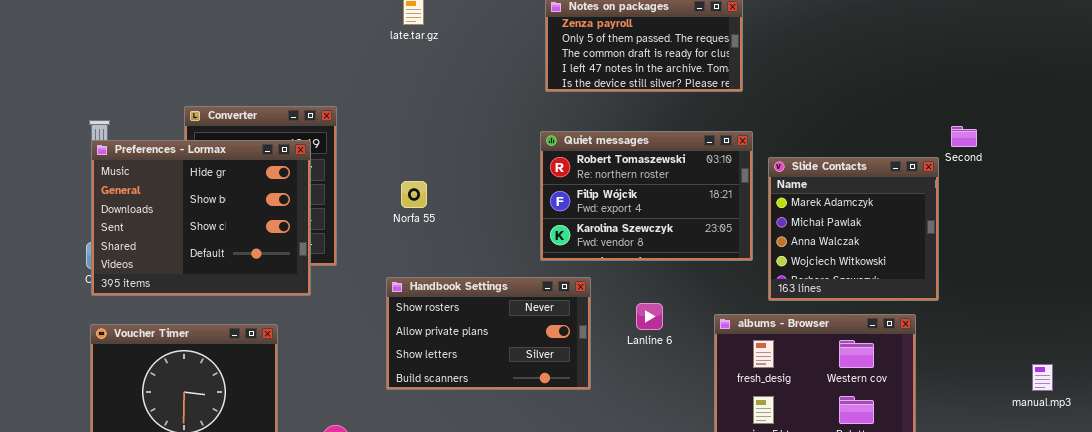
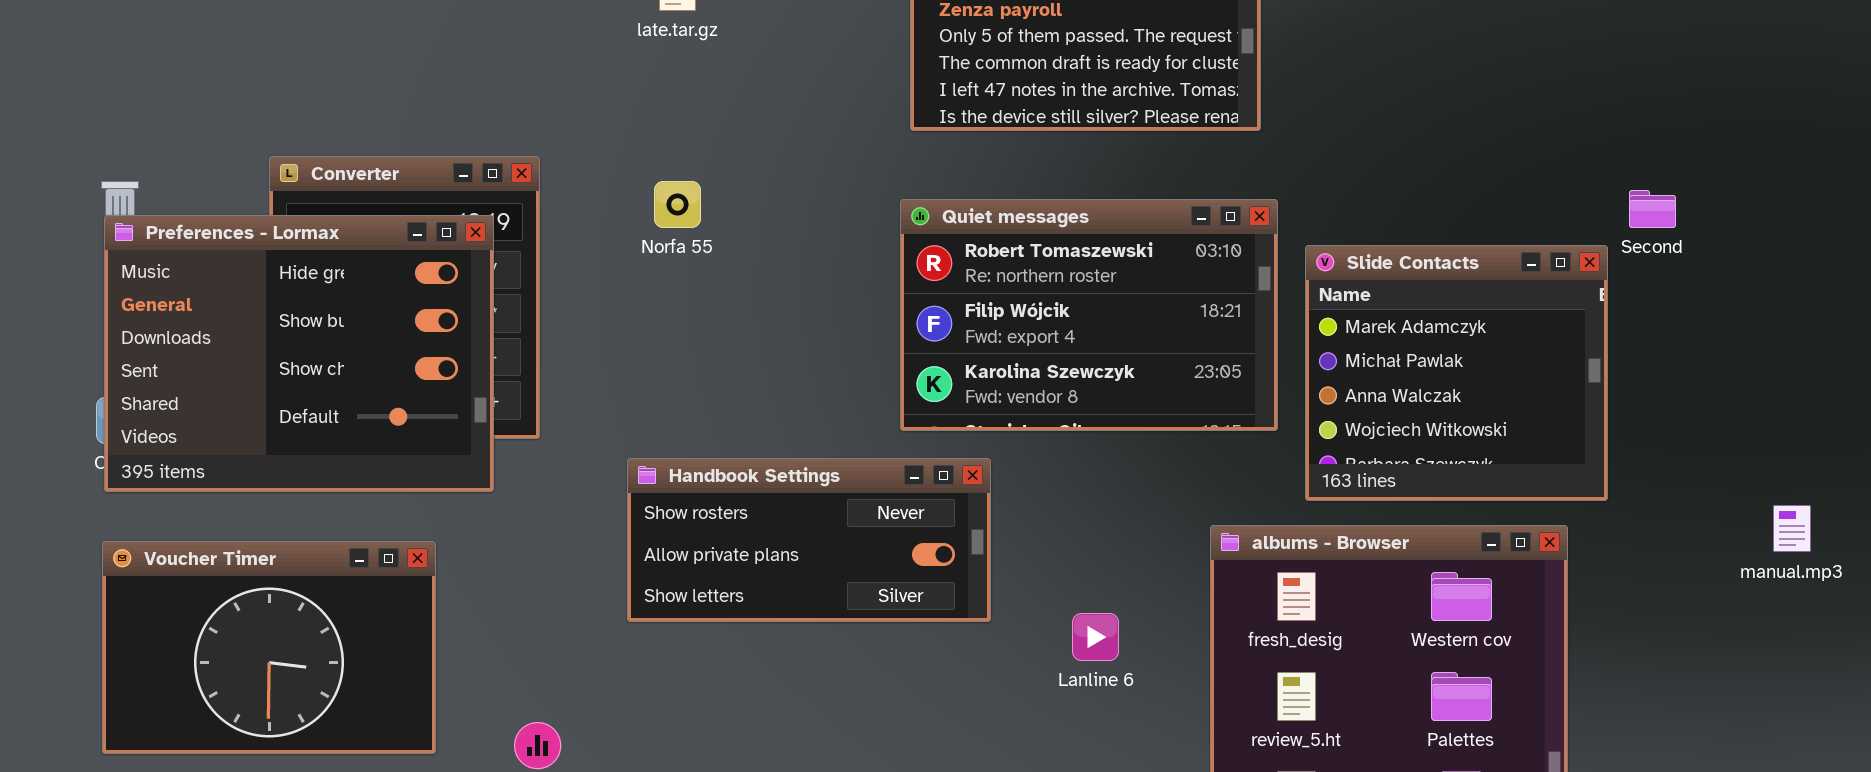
Norfa 55: [401,181,427,208] -> [654,181,701,228], moved
Handbook Settings: [386,277,591,390] -> [627,458,991,622], resized
Lanline 6: [636,303,663,330] -> [1072,613,1119,661], moved
manual.mp3: [1032,364,1053,391] -> [1773,505,1811,552], moved

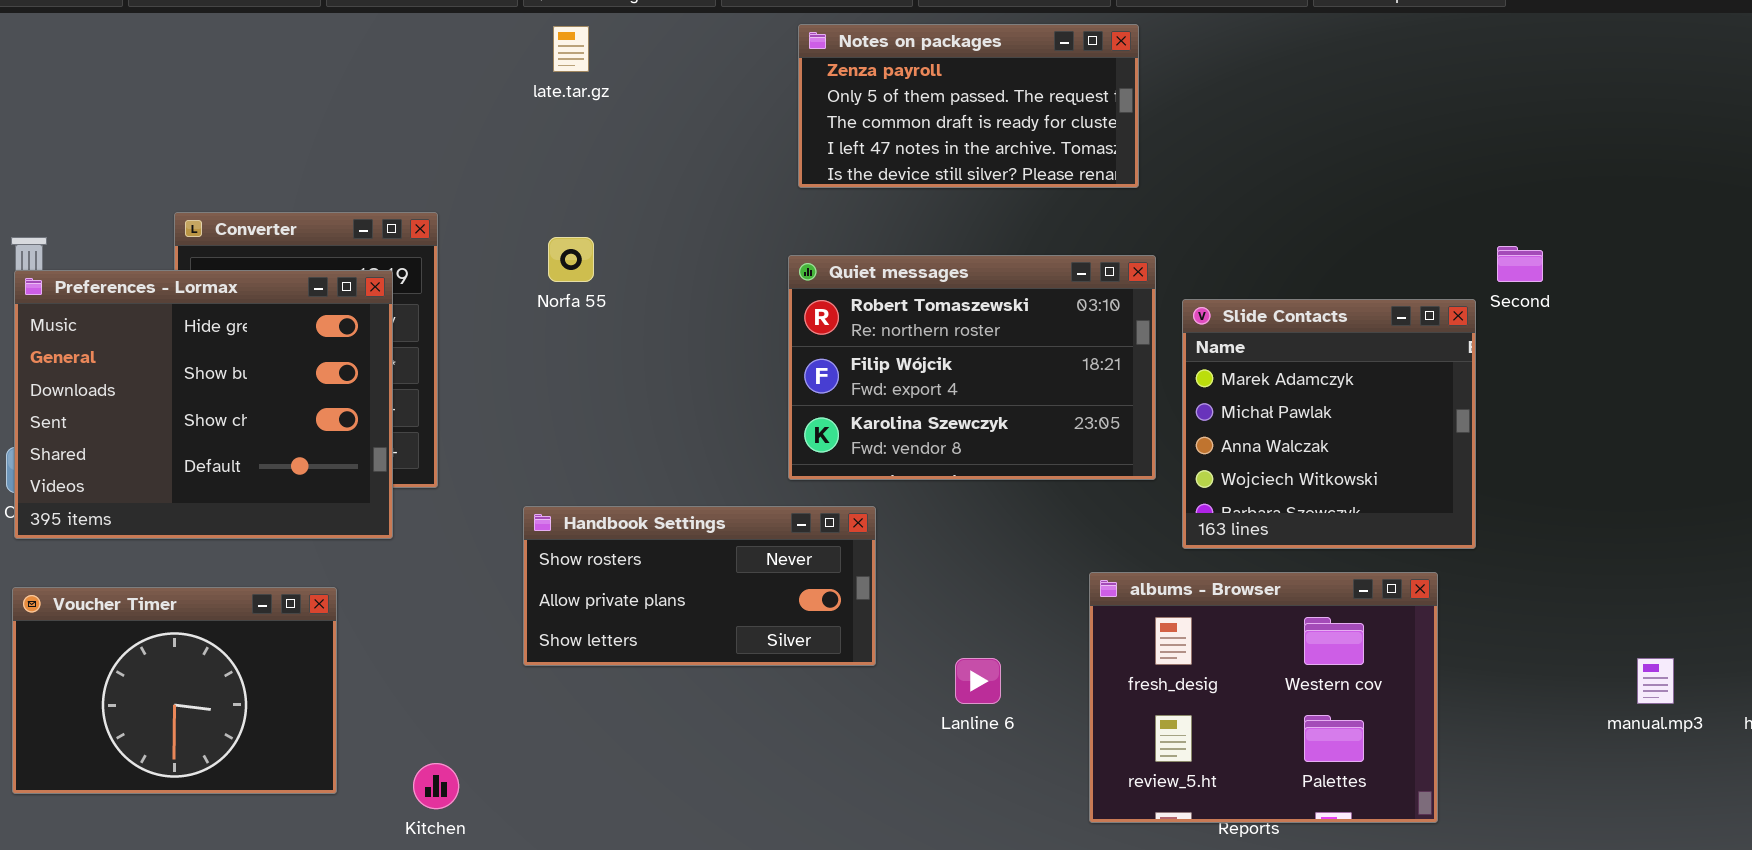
manual.mp3: [1773,505,1811,552] -> [1637,658,1674,704], moved

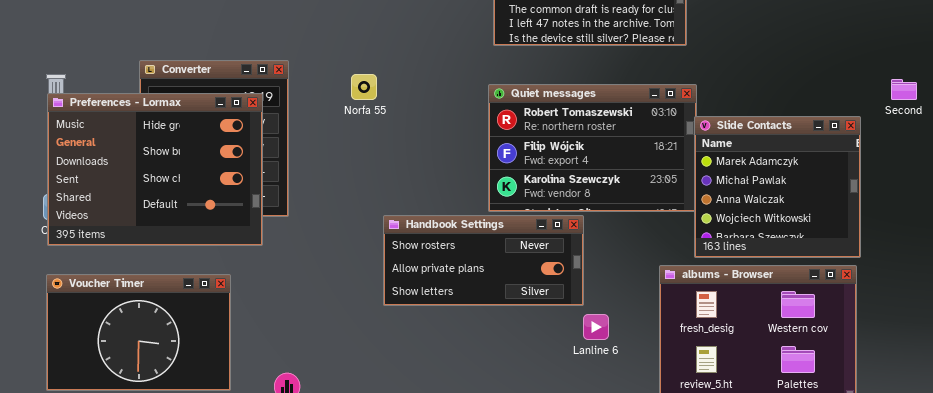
Slide Contacts: [1182,299,1476,549] -> [694,116,861,258], moved
Handbook Settings: [523,506,876,666] -> [383,215,584,306], moved

